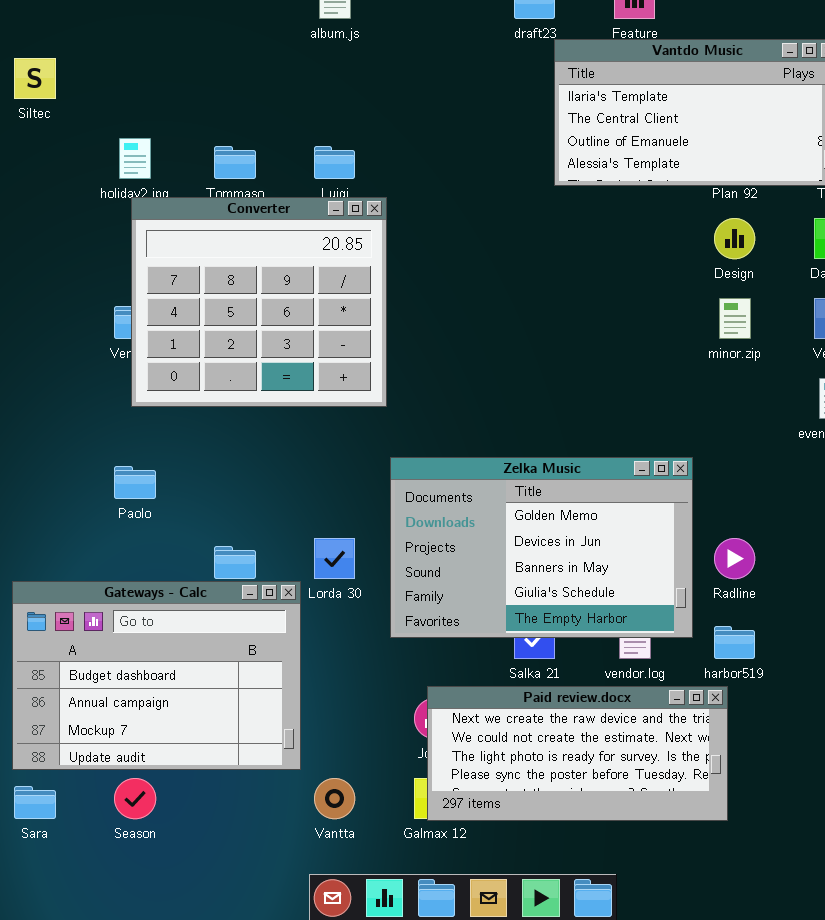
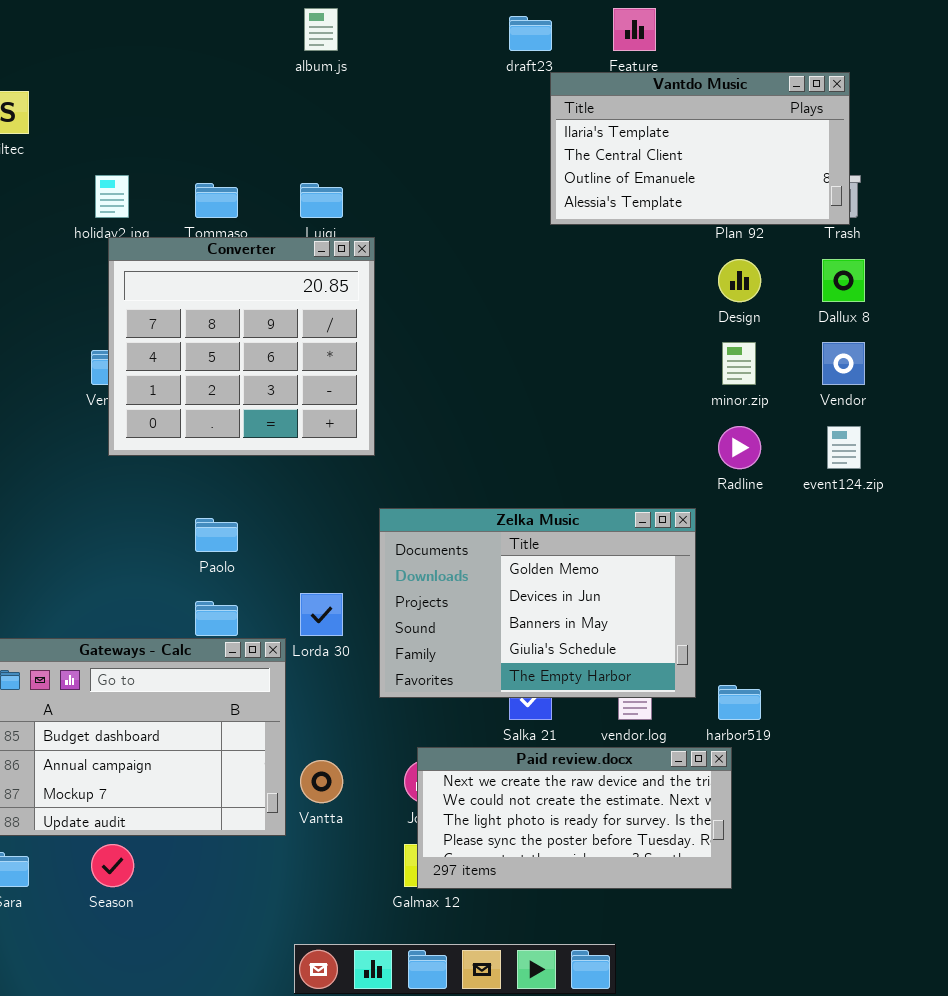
Paolo: [114,466,156,499] -> [195,518,238,552], moved
Radline: [714,538,755,579] -> [718,426,761,469], moved
Vantta: [314,778,355,819] -> [300,760,343,803], moved

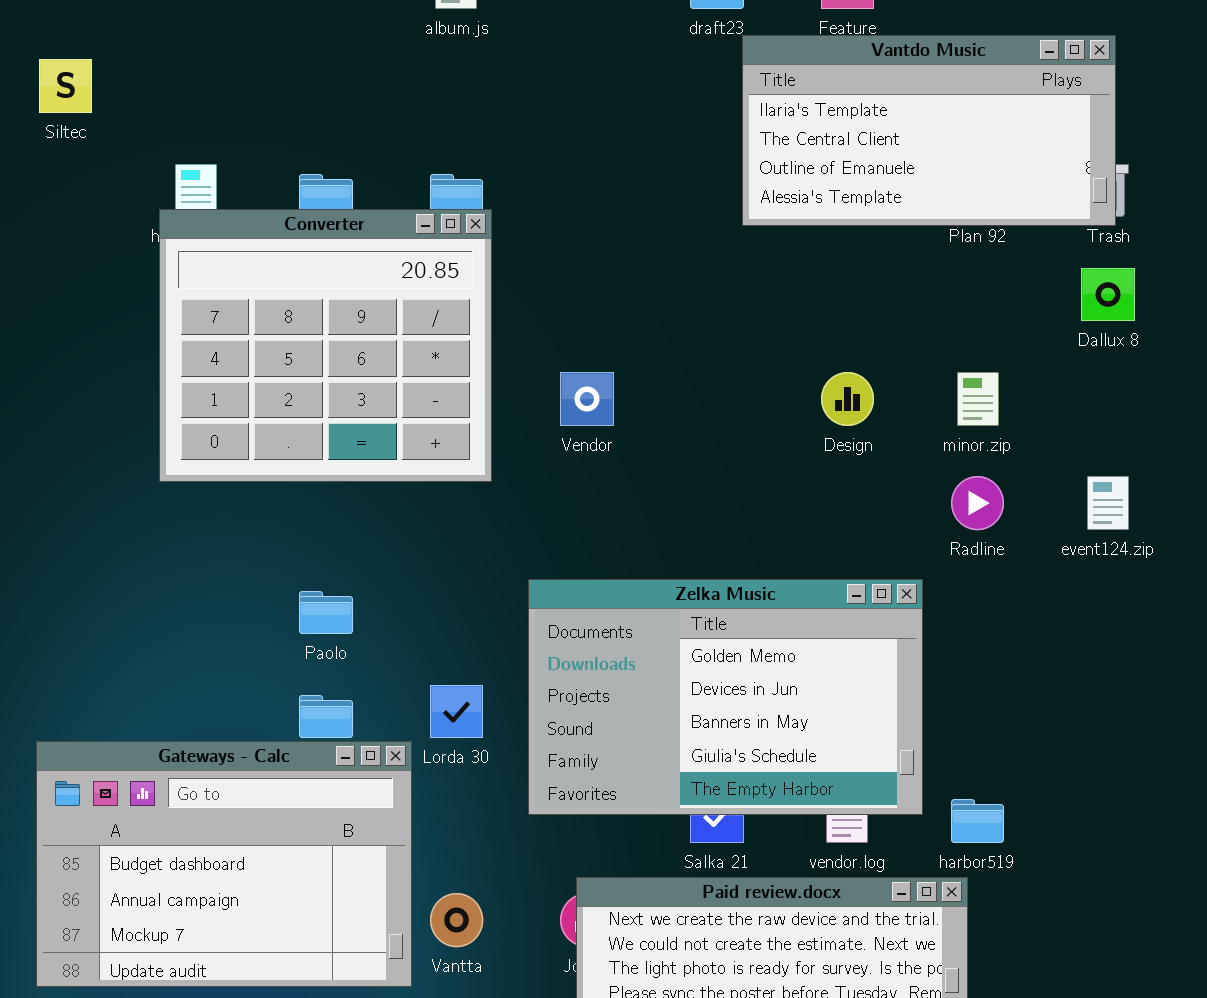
Converter: [108,237,375,456] -> [159,209,492,482], moved
Design: [718,259,761,302] -> [821,372,874,426], moved
Vendor: [822,342,865,385] -> [560,372,614,426], moved

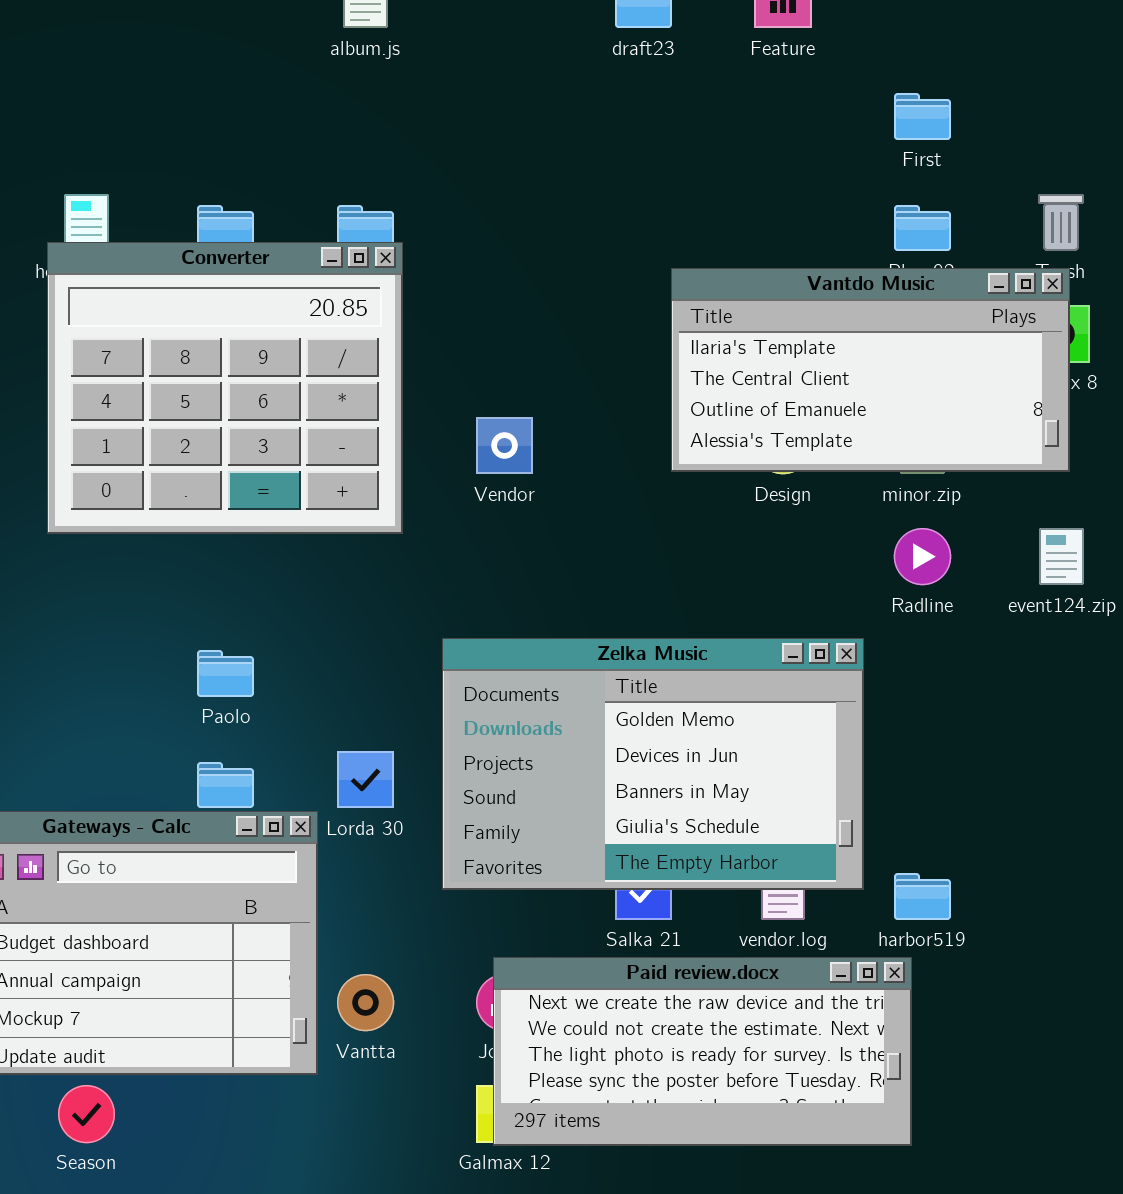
Vantdo Music: [742,35,1116,226] -> [671,268,1070,472], moved

